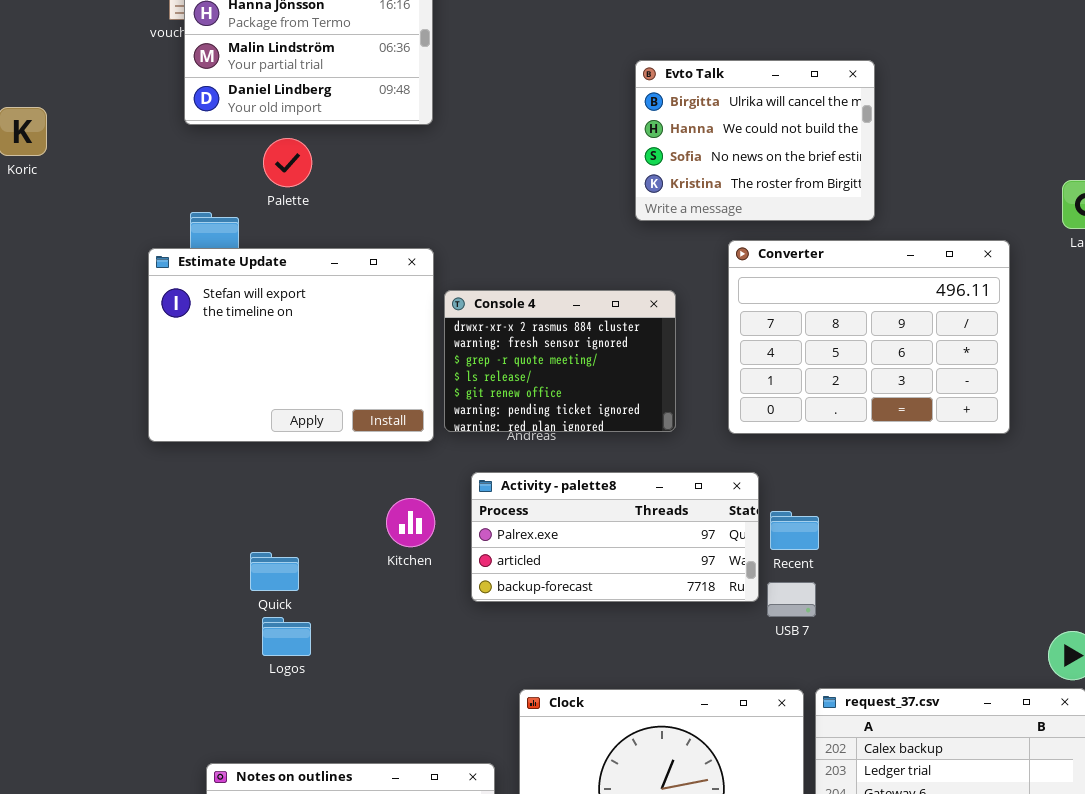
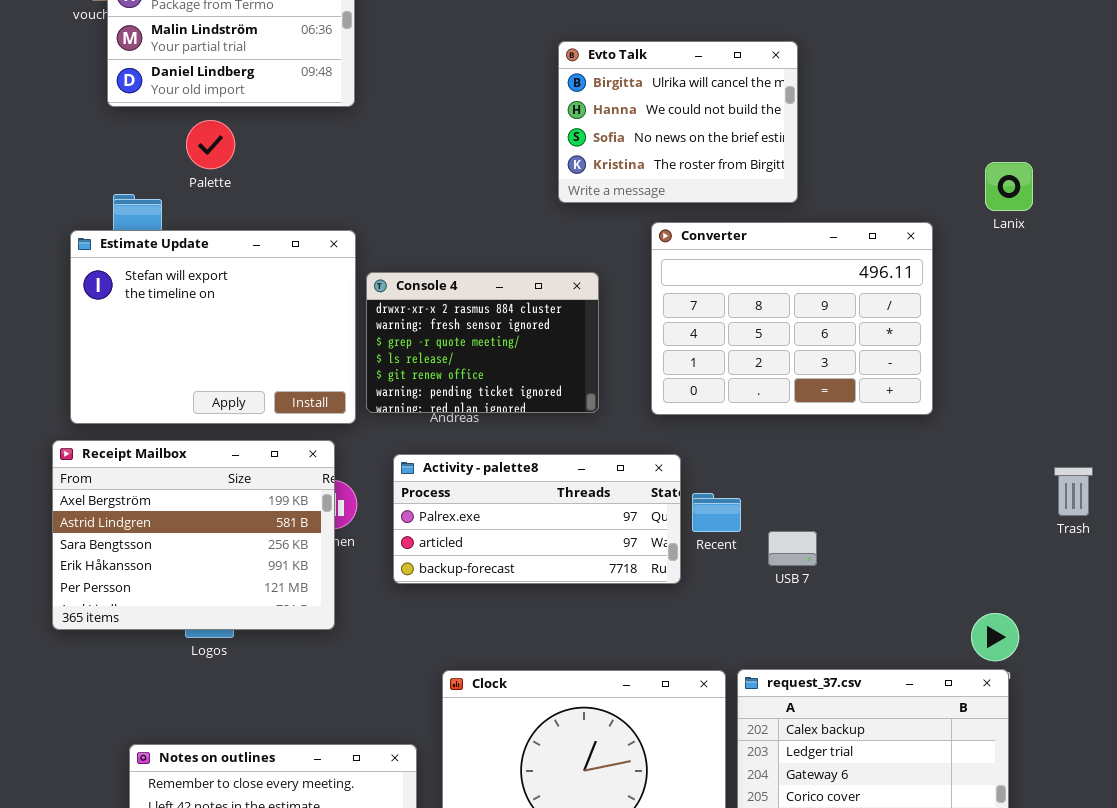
Receipt Mailbox: none -> [52,440,335,630], opened
USB 7: [767,582,816,617] -> [768,531,817,566], moved

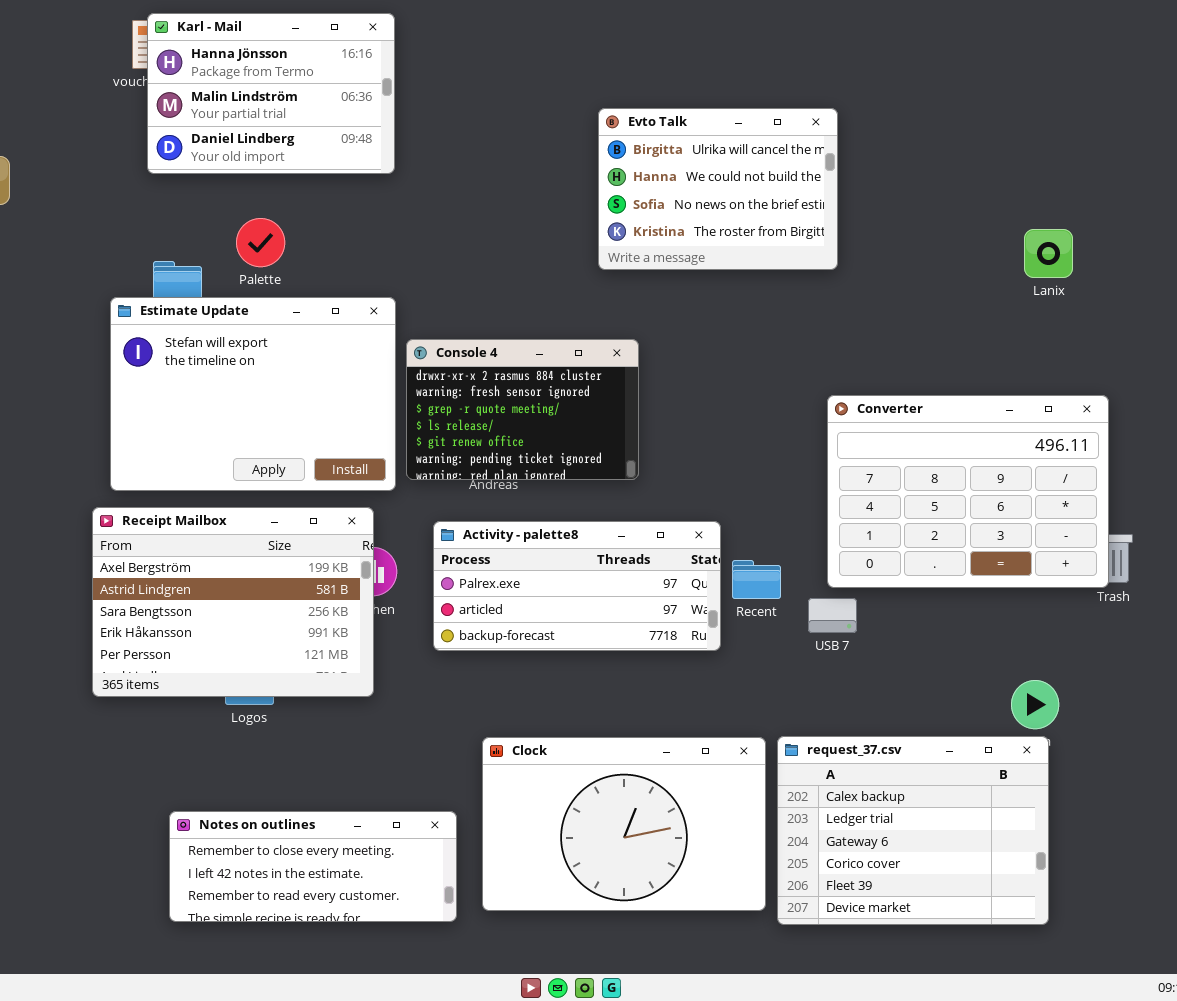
Palette: [186,120,235,169] -> [236,218,285,267], moved
Converter: [651,222,933,415] -> [827,395,1109,588], moved

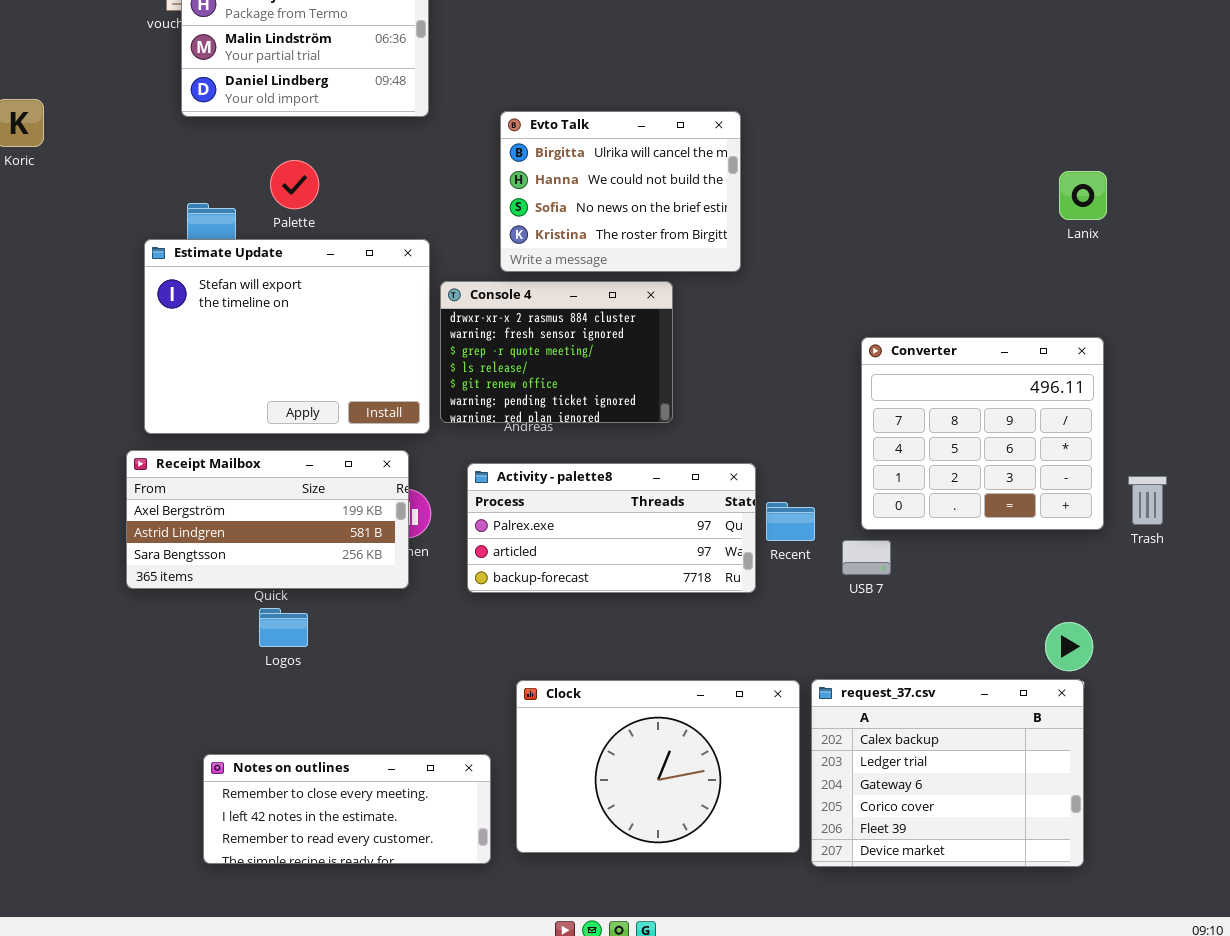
Evto Talk: [598,108,838,270] -> [500,111,741,272], moved
Converter: [827,395,1109,588] -> [861,337,1104,530], resized
Receipt Mailbox: [92,507,374,697] -> [126,450,409,589], resized

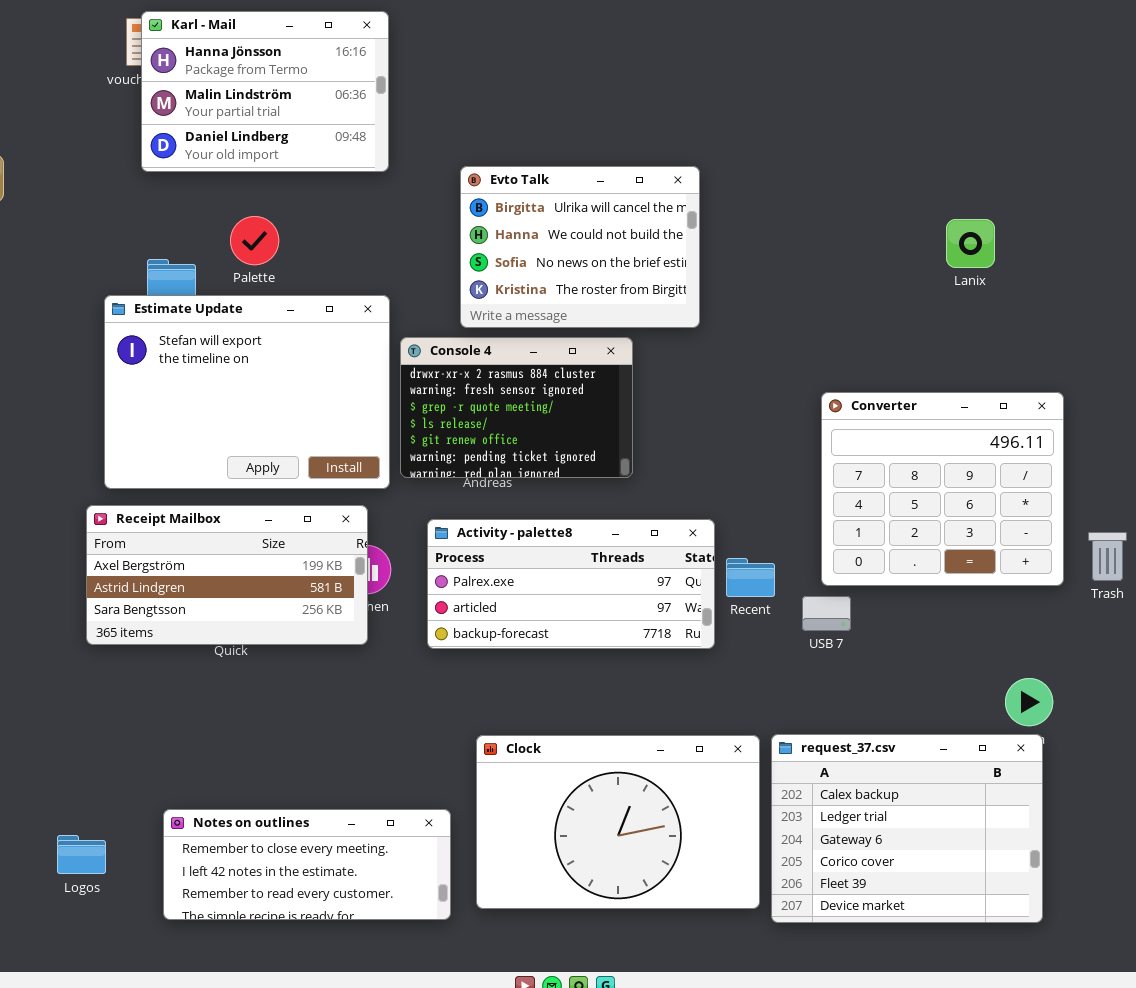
Lanix: [1059,171,1107,220] -> [946,219,995,268], moved
Logos: [259,608,308,647] -> [57,835,106,874], moved

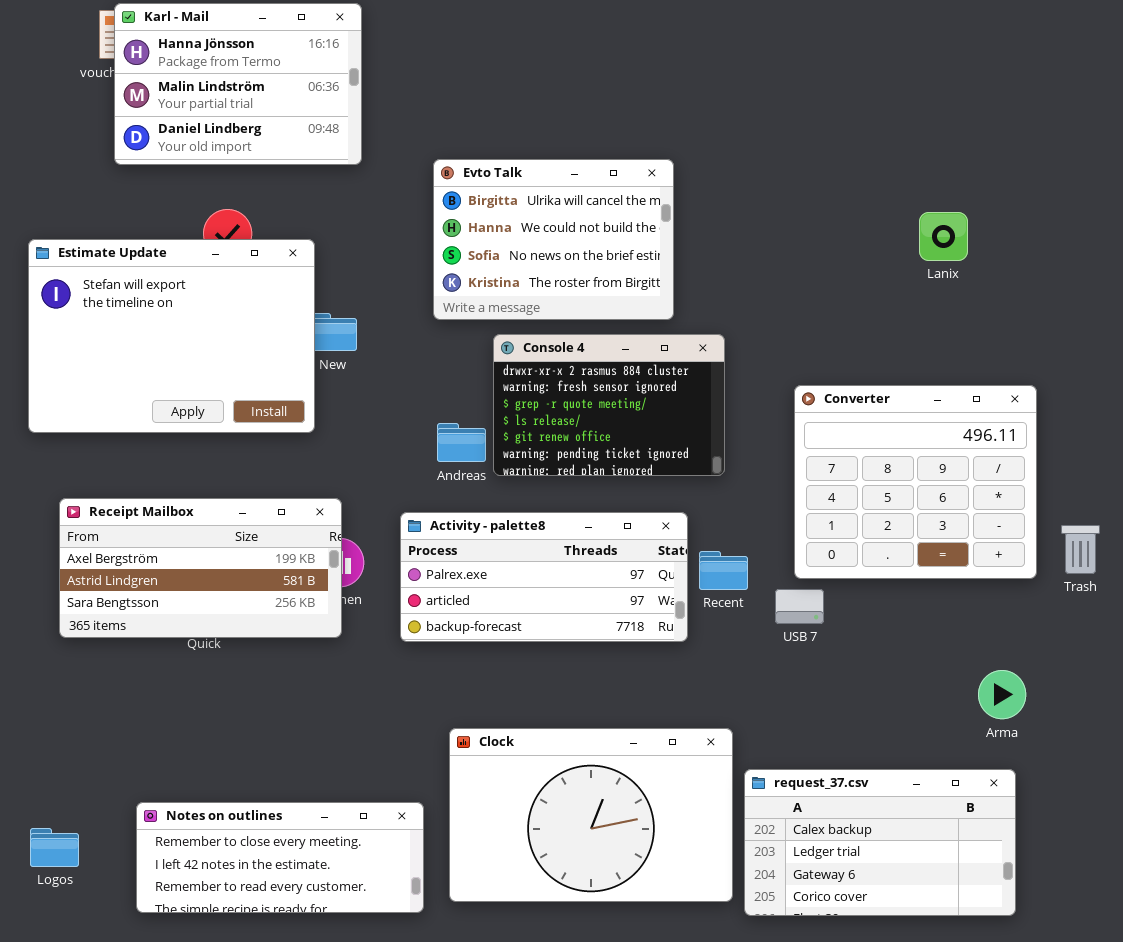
Estimate Update: [104,295,390,489] -> [28,239,315,433], moved
Console 4: [400,337,633,478] -> [493,334,725,476], moved
request_37.csv: [771,734,1043,923] -> [744,769,1016,916], resized

